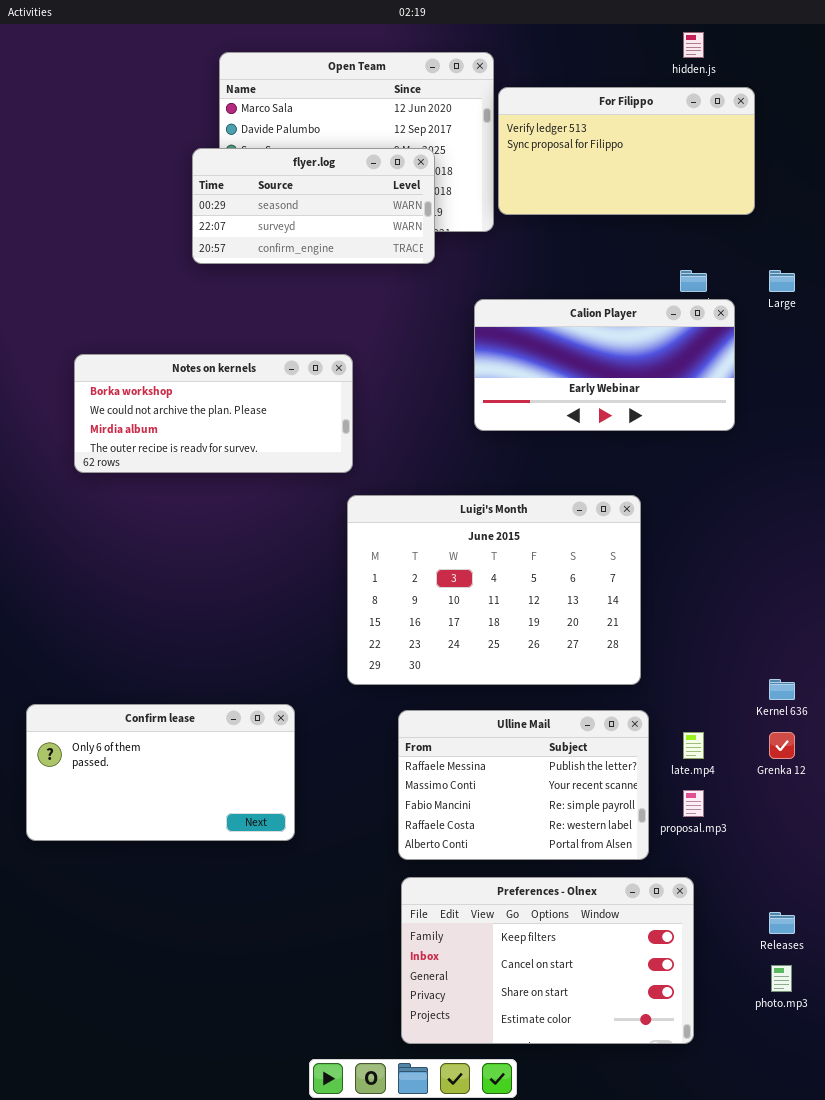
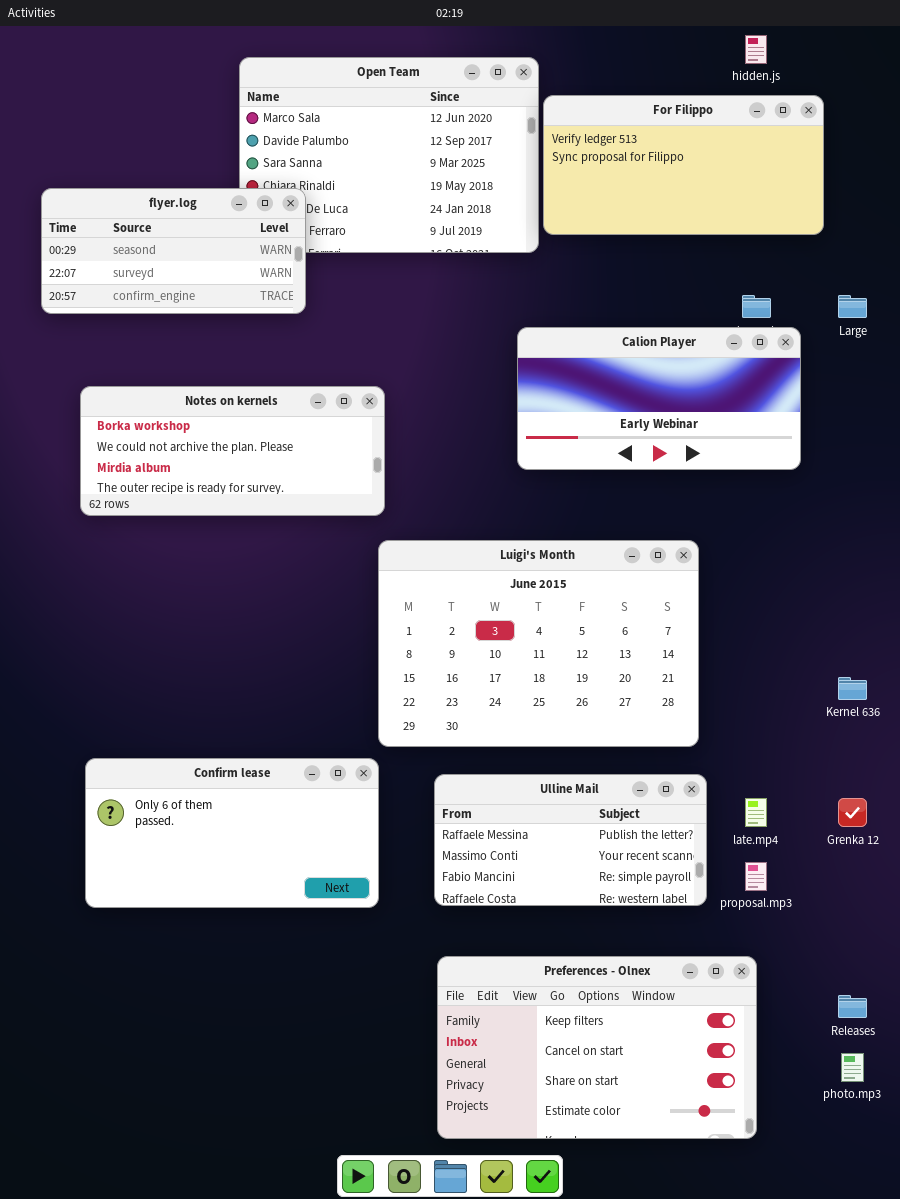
flyer.log: [192,148,435,264] -> [41,188,306,314], moved
Kernel 636: [769,679,795,700] -> [838,677,867,700], moved
Confirm lease: [26,704,295,841] -> [85,758,379,908], moved
Ulline Mail: [398,710,649,860] -> [434,774,707,906], resized

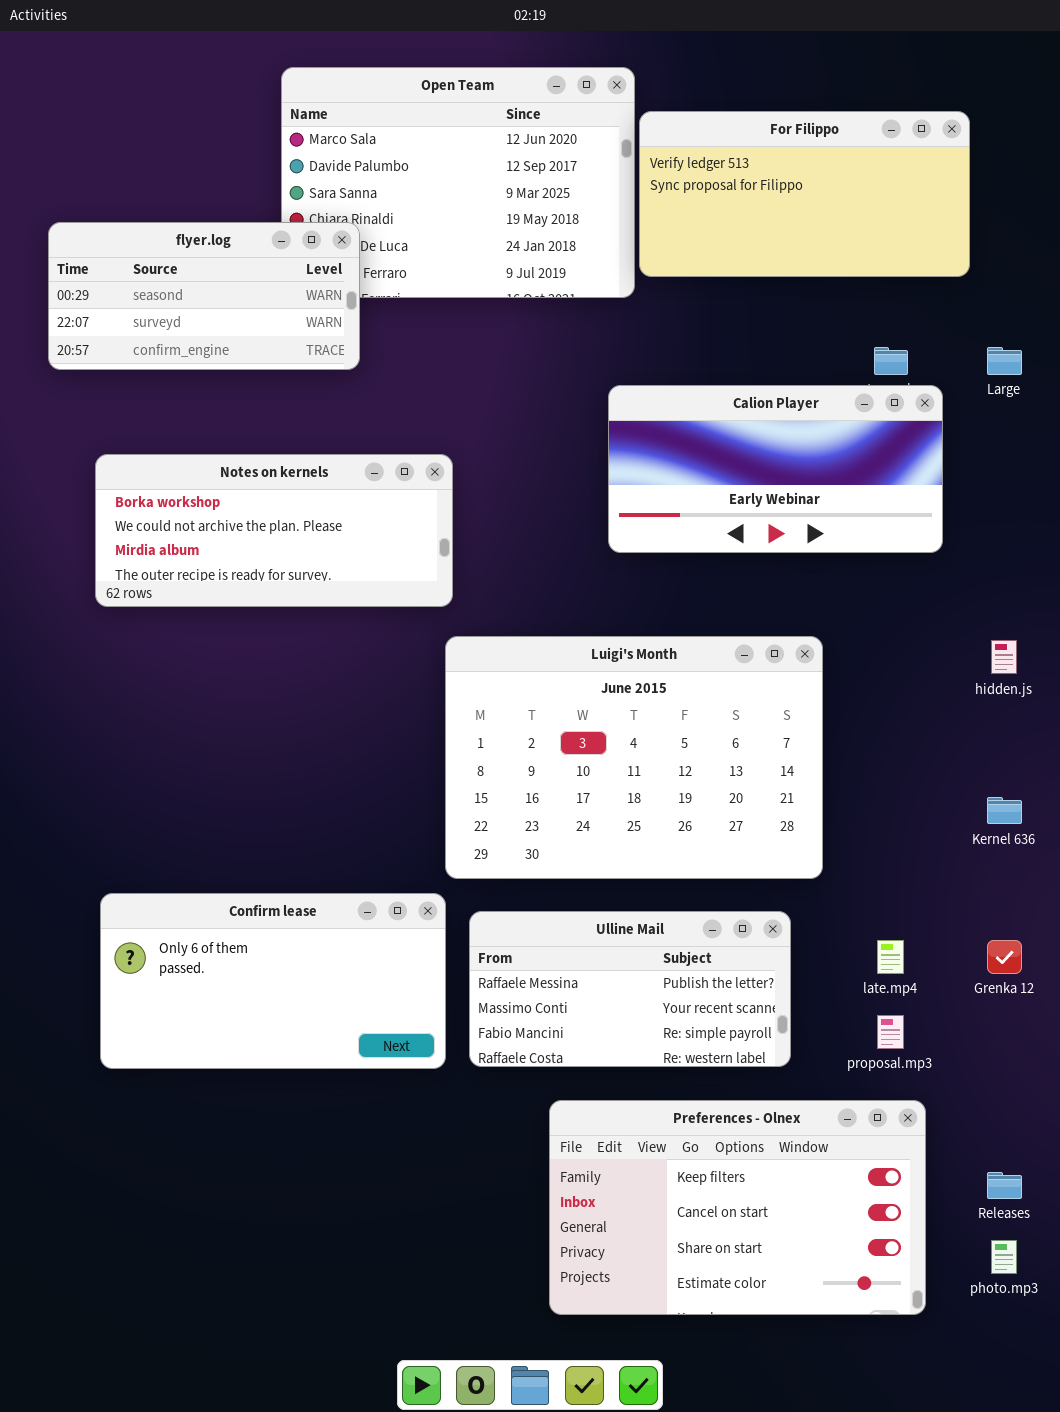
hidden.js: [745,35,767,64] -> [991,640,1017,674], moved
Ulline Mail: [434,774,707,906] -> [469,911,791,1067], moved
Preferences - Olnex: [437,956,757,1139] -> [549,1100,926,1315], moved

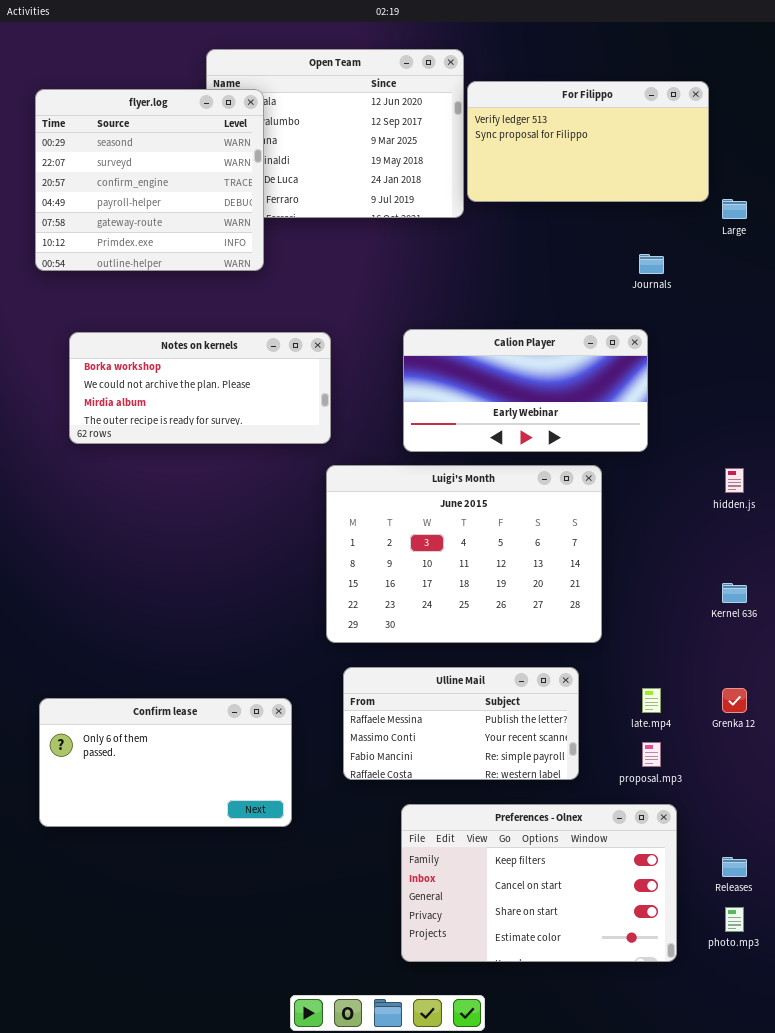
flyer.log: [48,222,360,370] -> [35,89,264,271], resized
Large: [987,347,1022,375] -> [722,199,747,219], moved
Calion Player: [608,385,943,553] -> [403,329,648,452], moved
Confirm lease: [100,893,446,1069] -> [39,698,292,827], moved

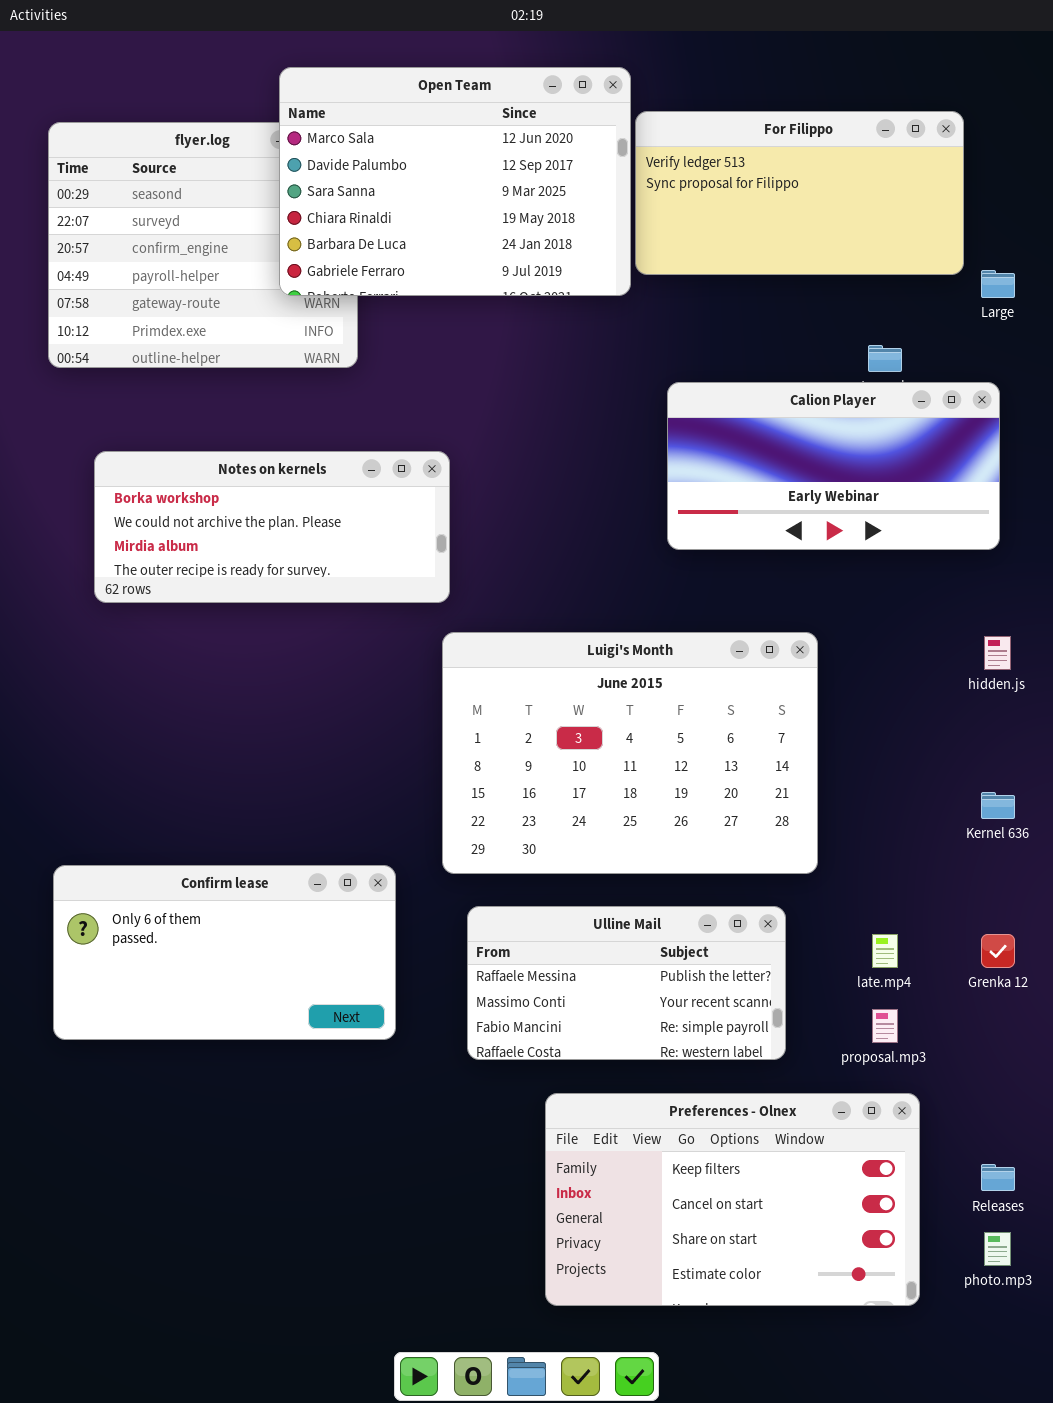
Open Team: [206,49,464,218] -> [279,67,631,296], raised
Calion Player: [403,329,648,452] -> [667,382,1000,550], moved
Confirm lease: [39,698,292,827] -> [53,865,396,1040], moved

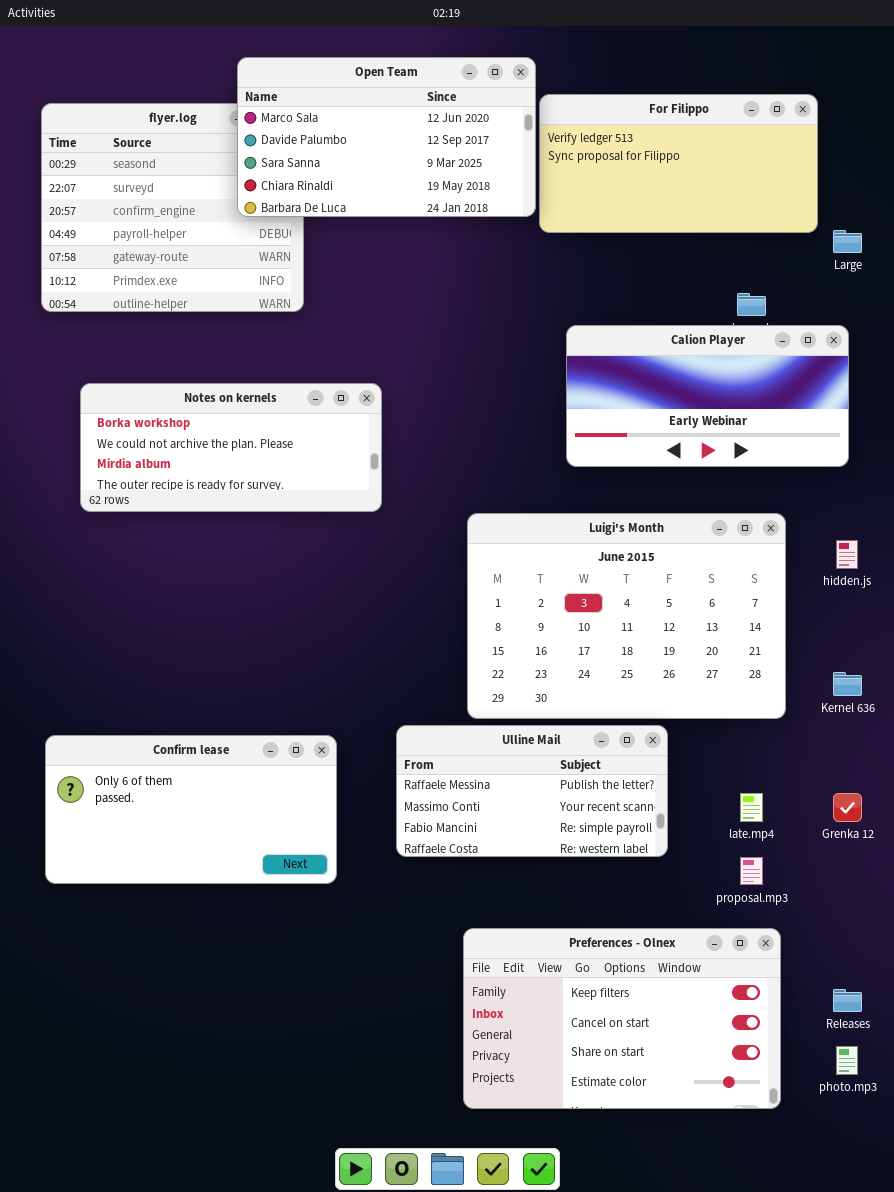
Open Team: [279,67,631,296] -> [237,57,536,217], resized
Luigi's Month: [442,632,818,874] -> [467,513,786,719], moved
Ulline Mail: [467,906,786,1060] -> [396,725,668,857], moved

